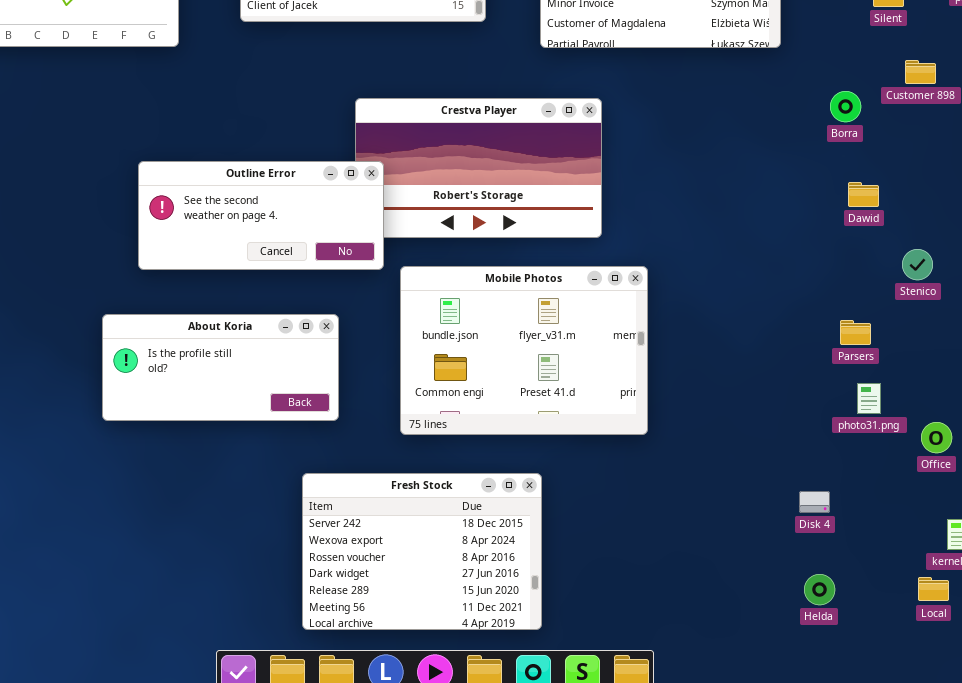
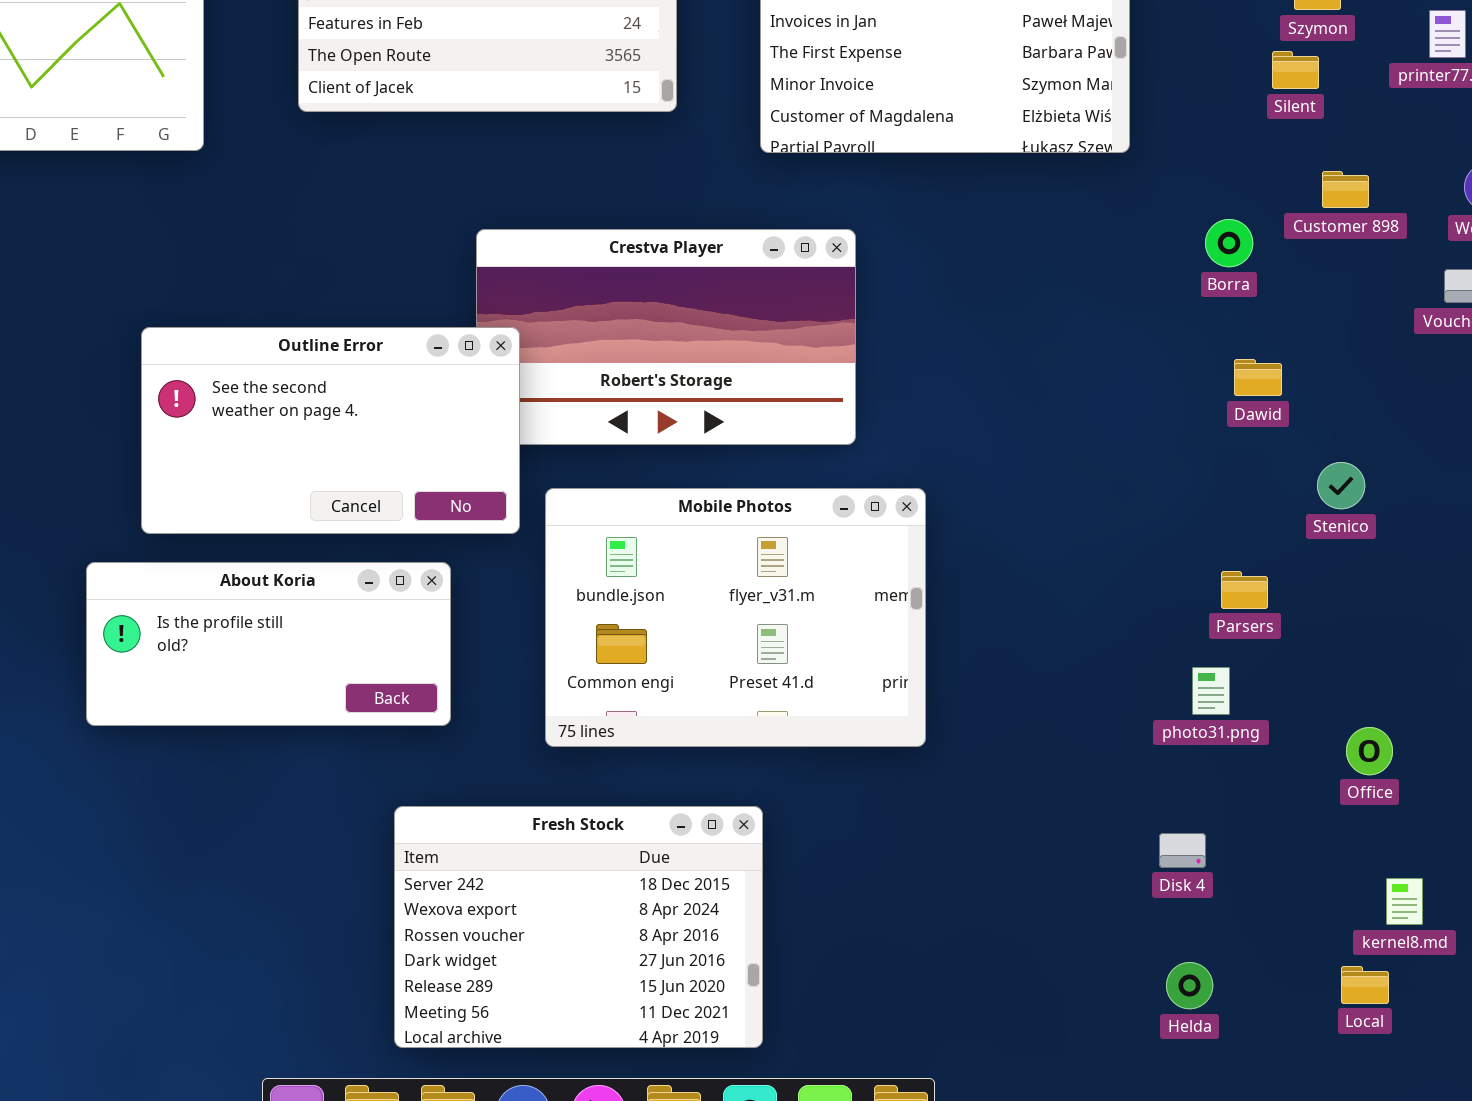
Outline Error: [138,161,384,270] -> [141,327,520,534], resized
photo31.png: [857,383,881,414] -> [1192,667,1230,715], moved

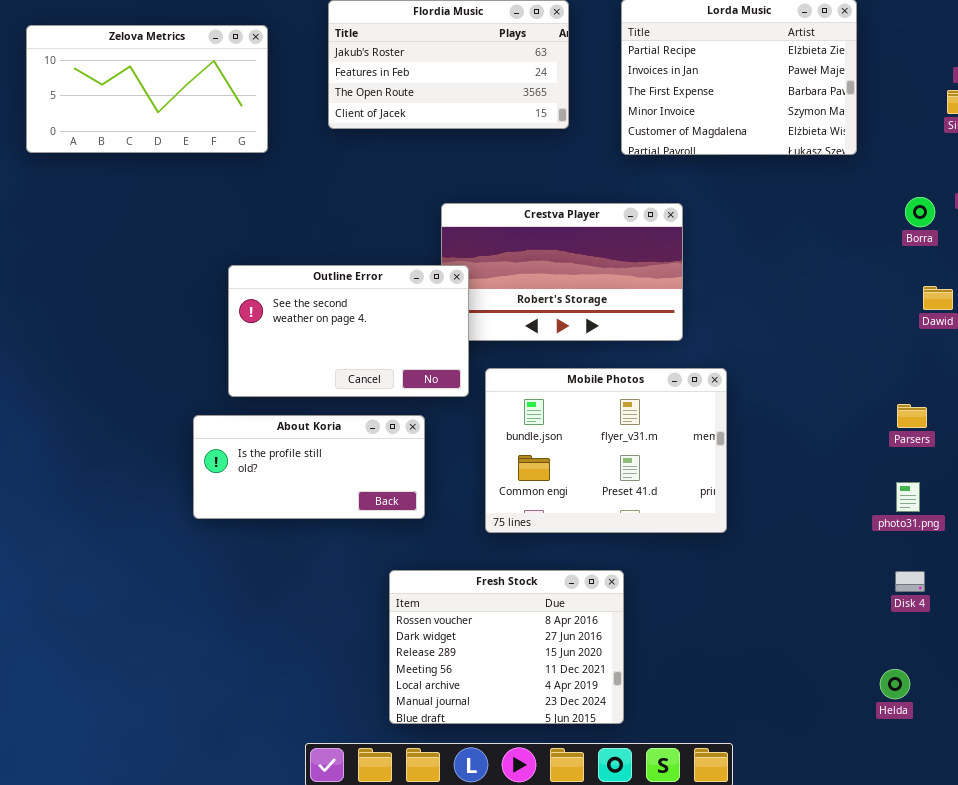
Parsers: [1221,571,1268,609] -> [897,404,927,428], moved
Fresh Stock: [394,806,763,1048] -> [389,570,624,724], scrolled down 2 rows
Disk 4: [1159,833,1206,868] -> [895,571,925,592], moved

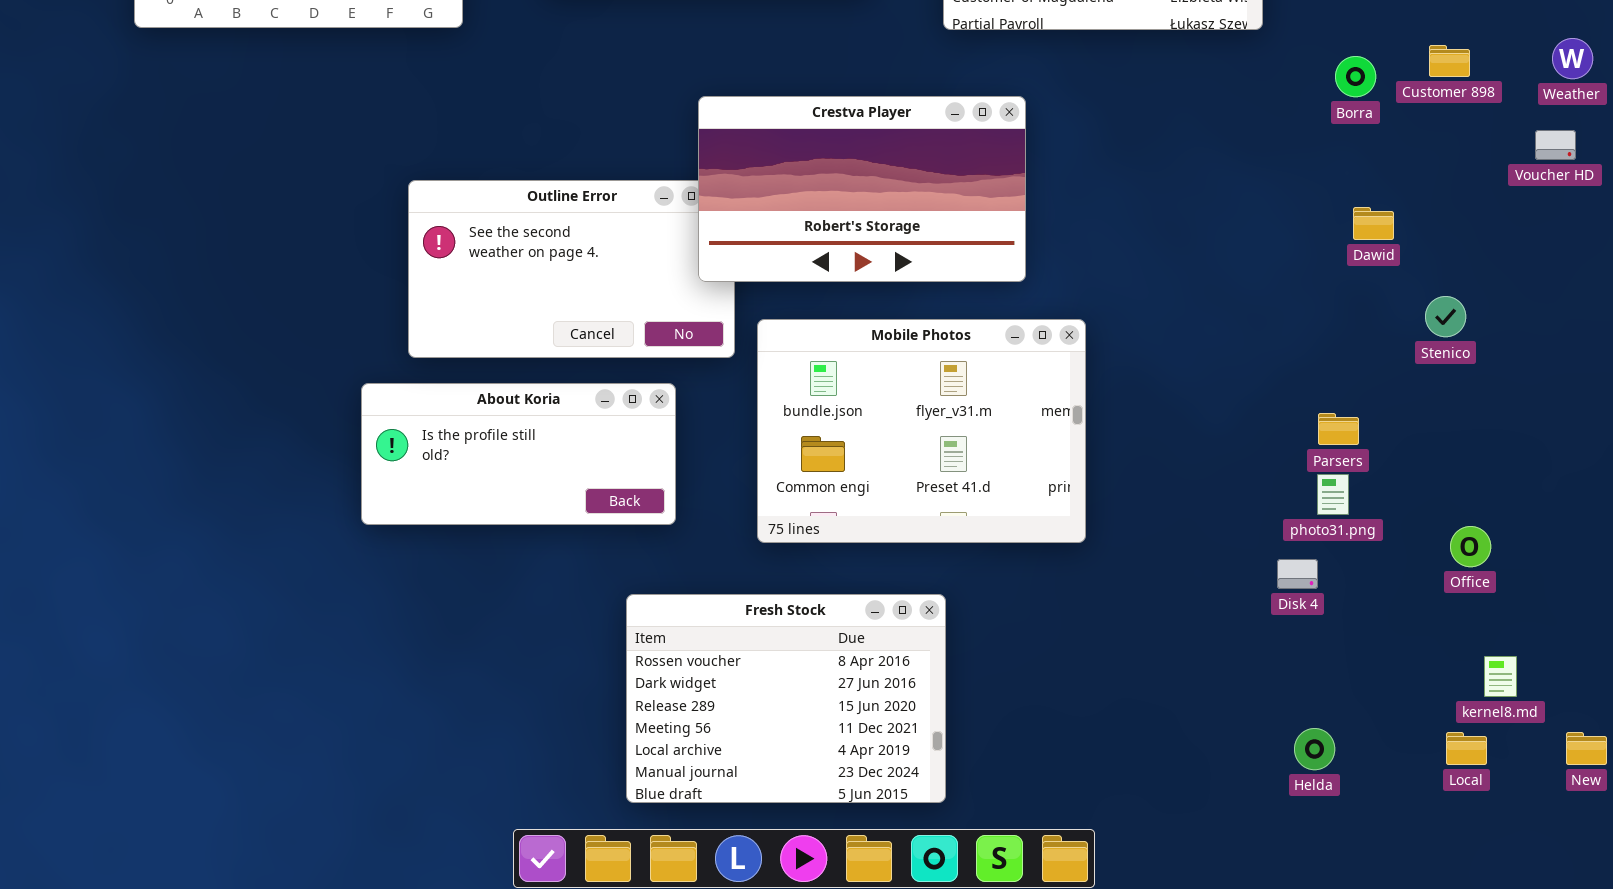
Borra: [905,197,935,227] -> [1335,56,1376,97], moved
Crestva Player: [441,203,683,341] -> [698,96,1026,282], raised
Parsers: [897,404,927,428] -> [1318,413,1359,445], moved
Disk 4: [895,571,925,592] -> [1277,559,1318,589], moved

